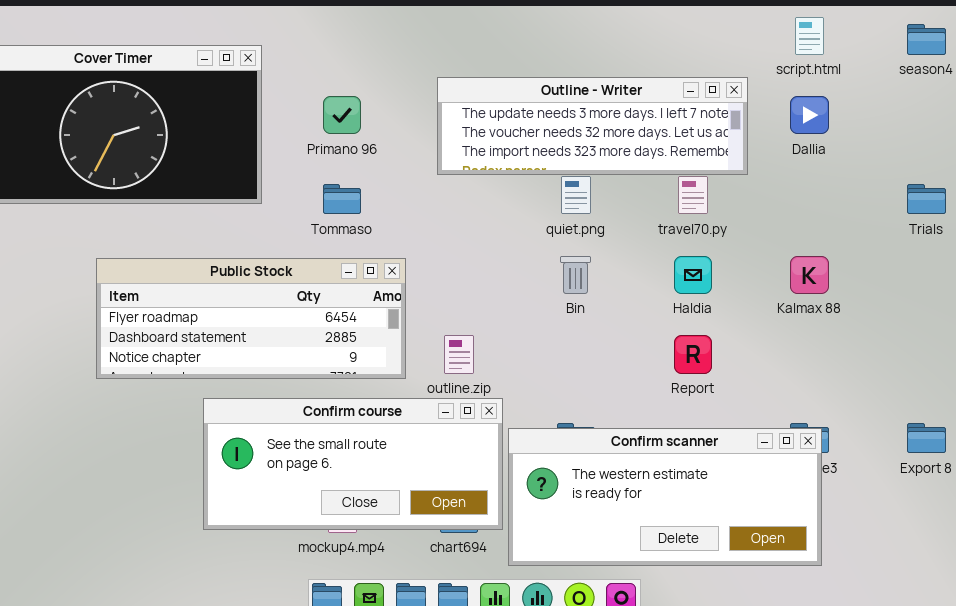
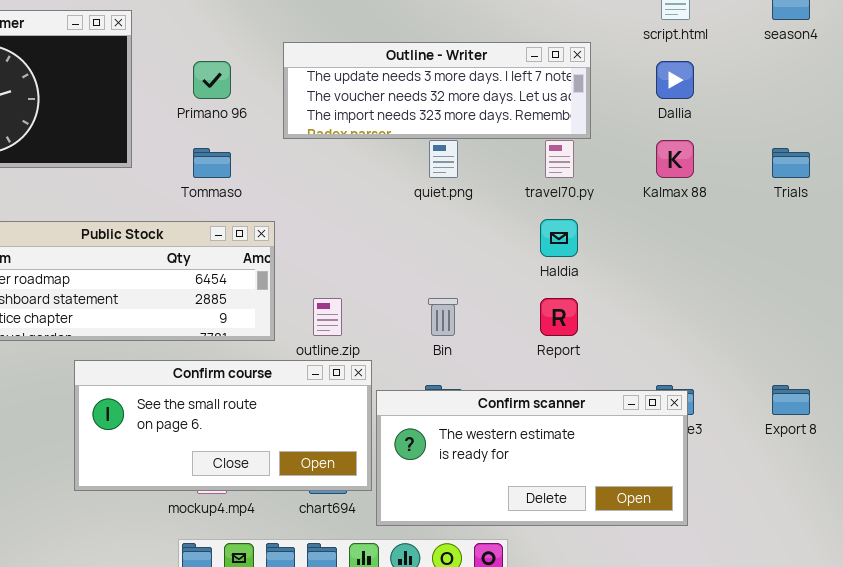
Outline - Writer: [437,77,748,175] -> [283,42,591,139], moved
Bin: [560,256,591,294] -> [428,298,458,336], moved
Kalmax 88: [790,256,829,294] -> [656,140,694,178], moved

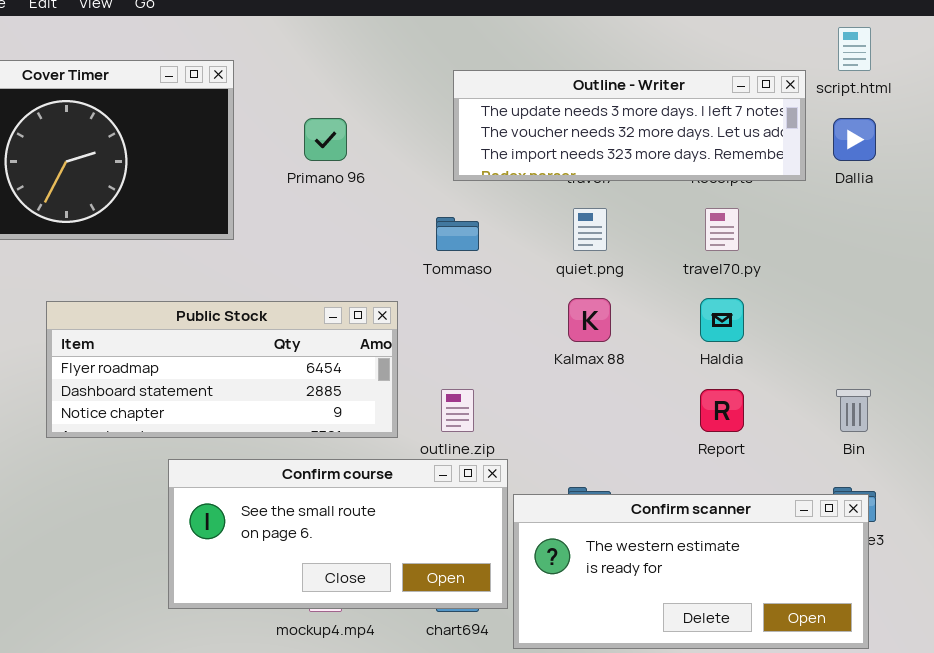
Outline - Writer: [283,42,591,139] -> [453,70,806,181], moved
Kalmax 88: [656,140,694,178] -> [568,298,611,342], moved
Tommaso: [193,148,231,178] -> [436,217,479,251], moved
Bin: [428,298,458,336] -> [836,389,871,432], moved

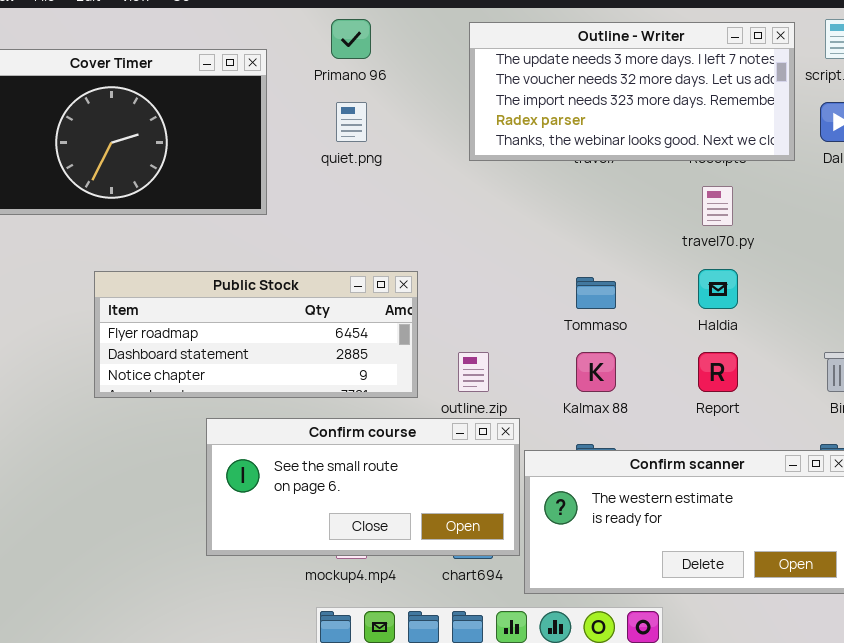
Outline - Writer: [453,70,806,181] -> [469,22,795,161], resized
Primano 96: [304,118,347,161] -> [331,19,371,59], moved
quiet.png: [573,208,607,251] -> [336,102,367,142], moved
Tommaso: [436,217,479,251] -> [576,277,616,309], moved
Kalmax 88: [568,298,611,342] -> [576,352,616,392], moved

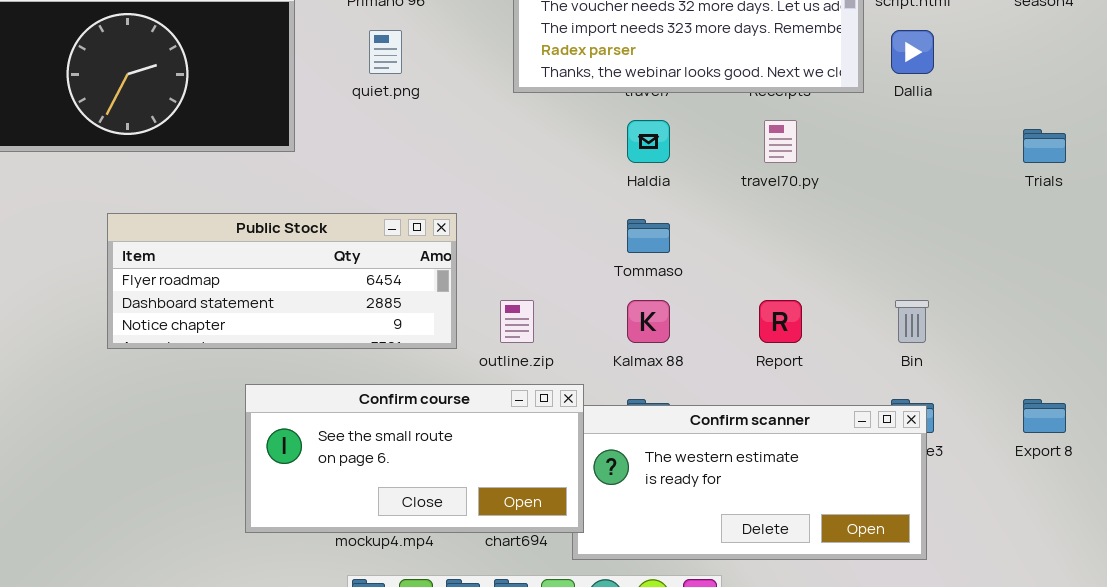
Haldia: [698,269,738,309] -> [627,120,670,163], moved
Confirm course: [206,418,520,556] -> [245,384,584,533], moved

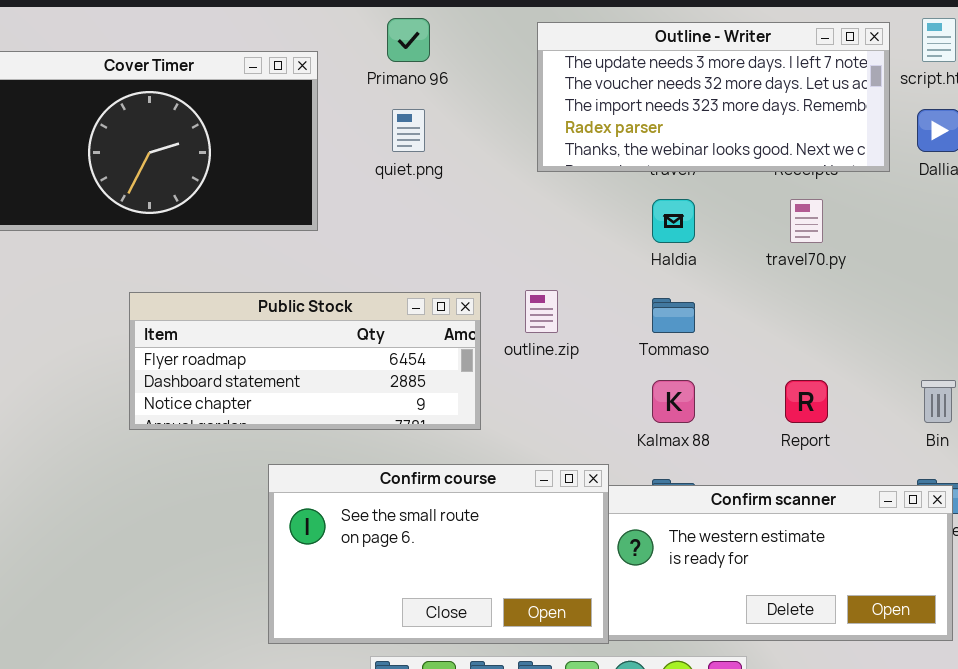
outline.zip: [500,300,534,343] -> [525,290,558,333], moved
Confirm course: [245,384,584,533] -> [268,464,609,644], resized

